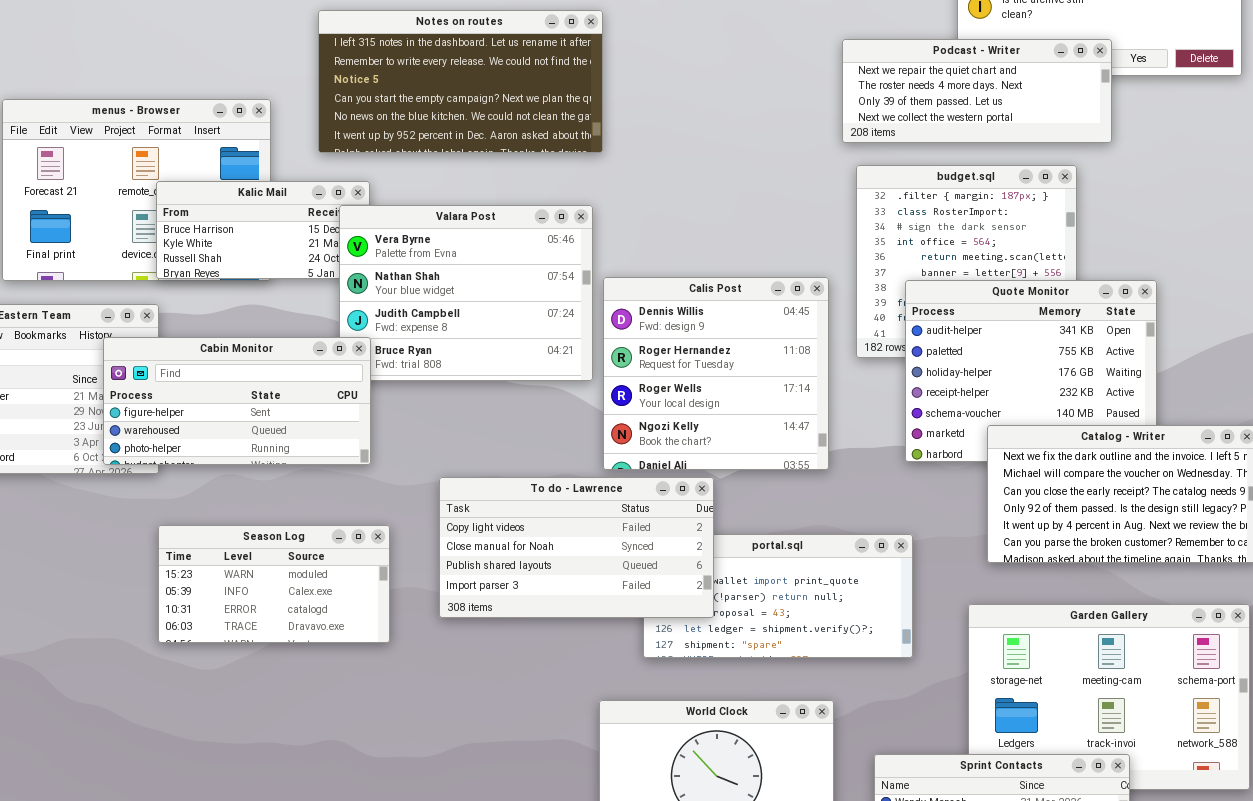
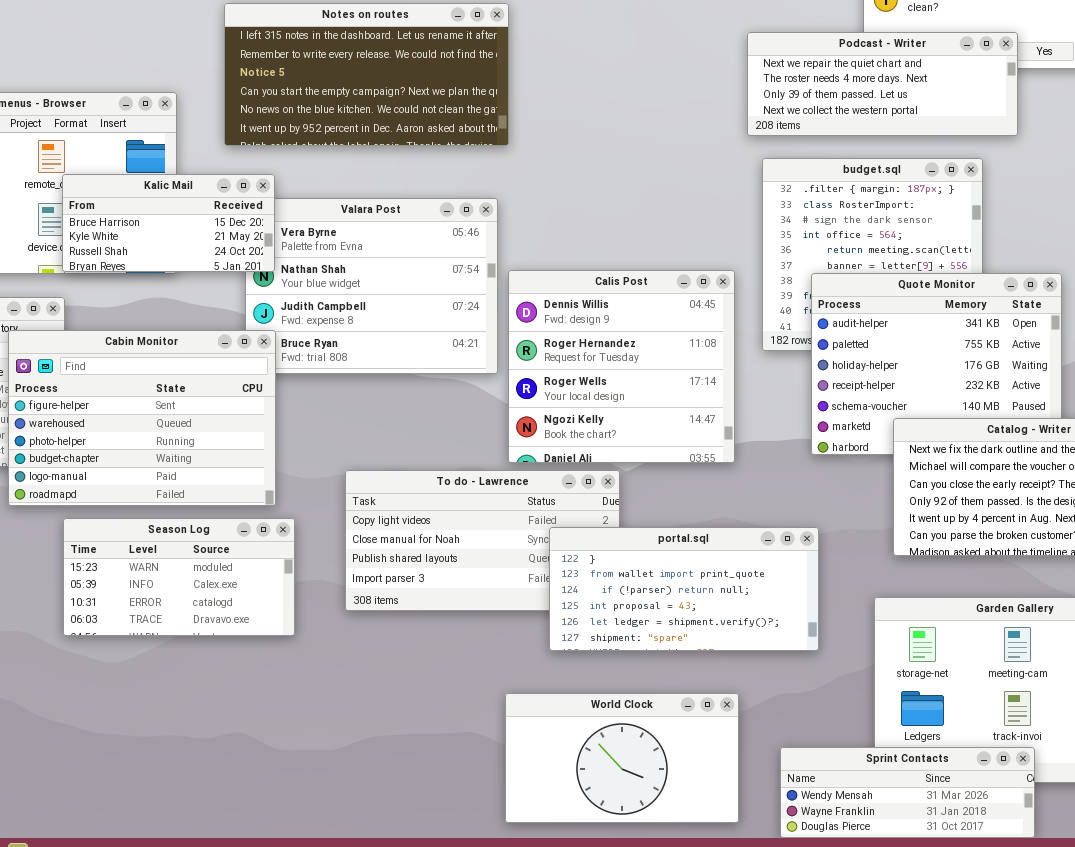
Kalic Mail: [156,181,370,279] -> [62,174,275,272], raised
Cabin Monitor: [103,337,371,465] -> [8,330,276,506], resized
portal.sql: [643,534,913,658] -> [549,527,819,651], raised

